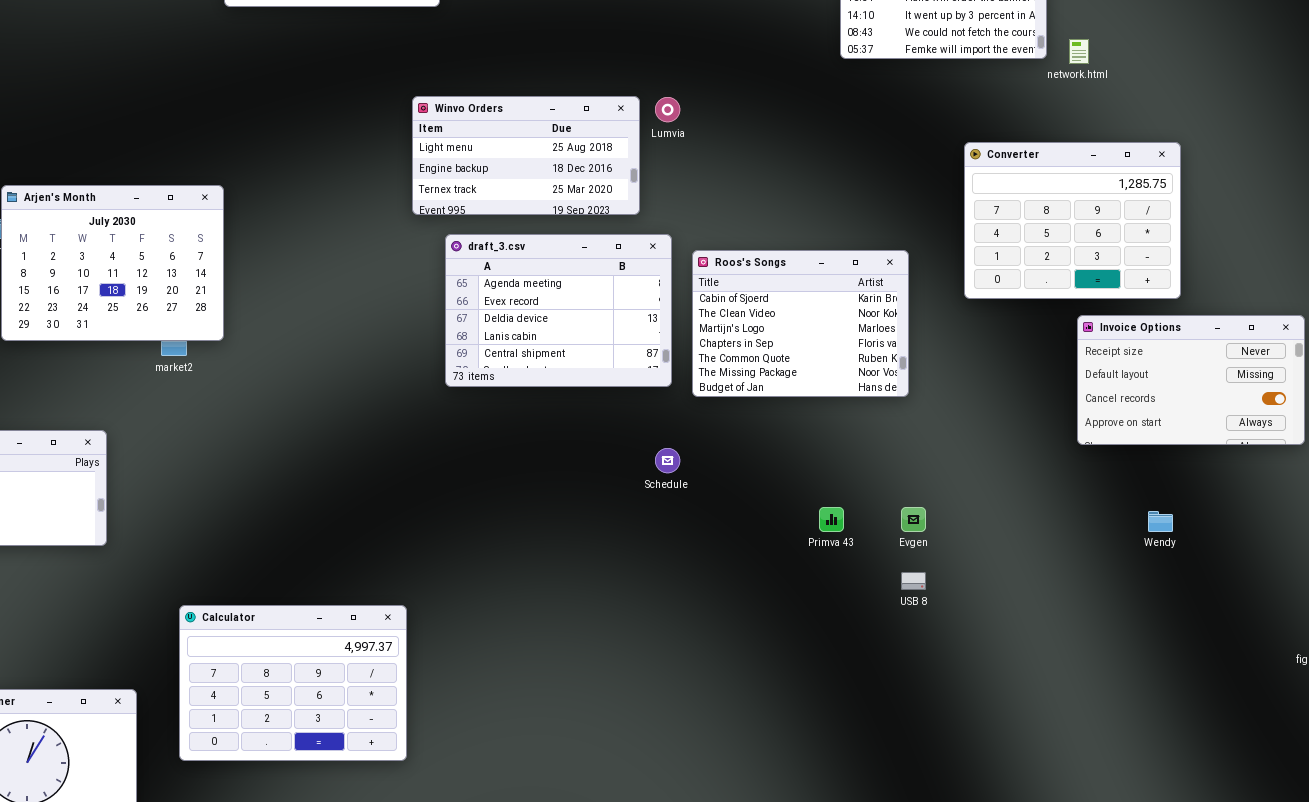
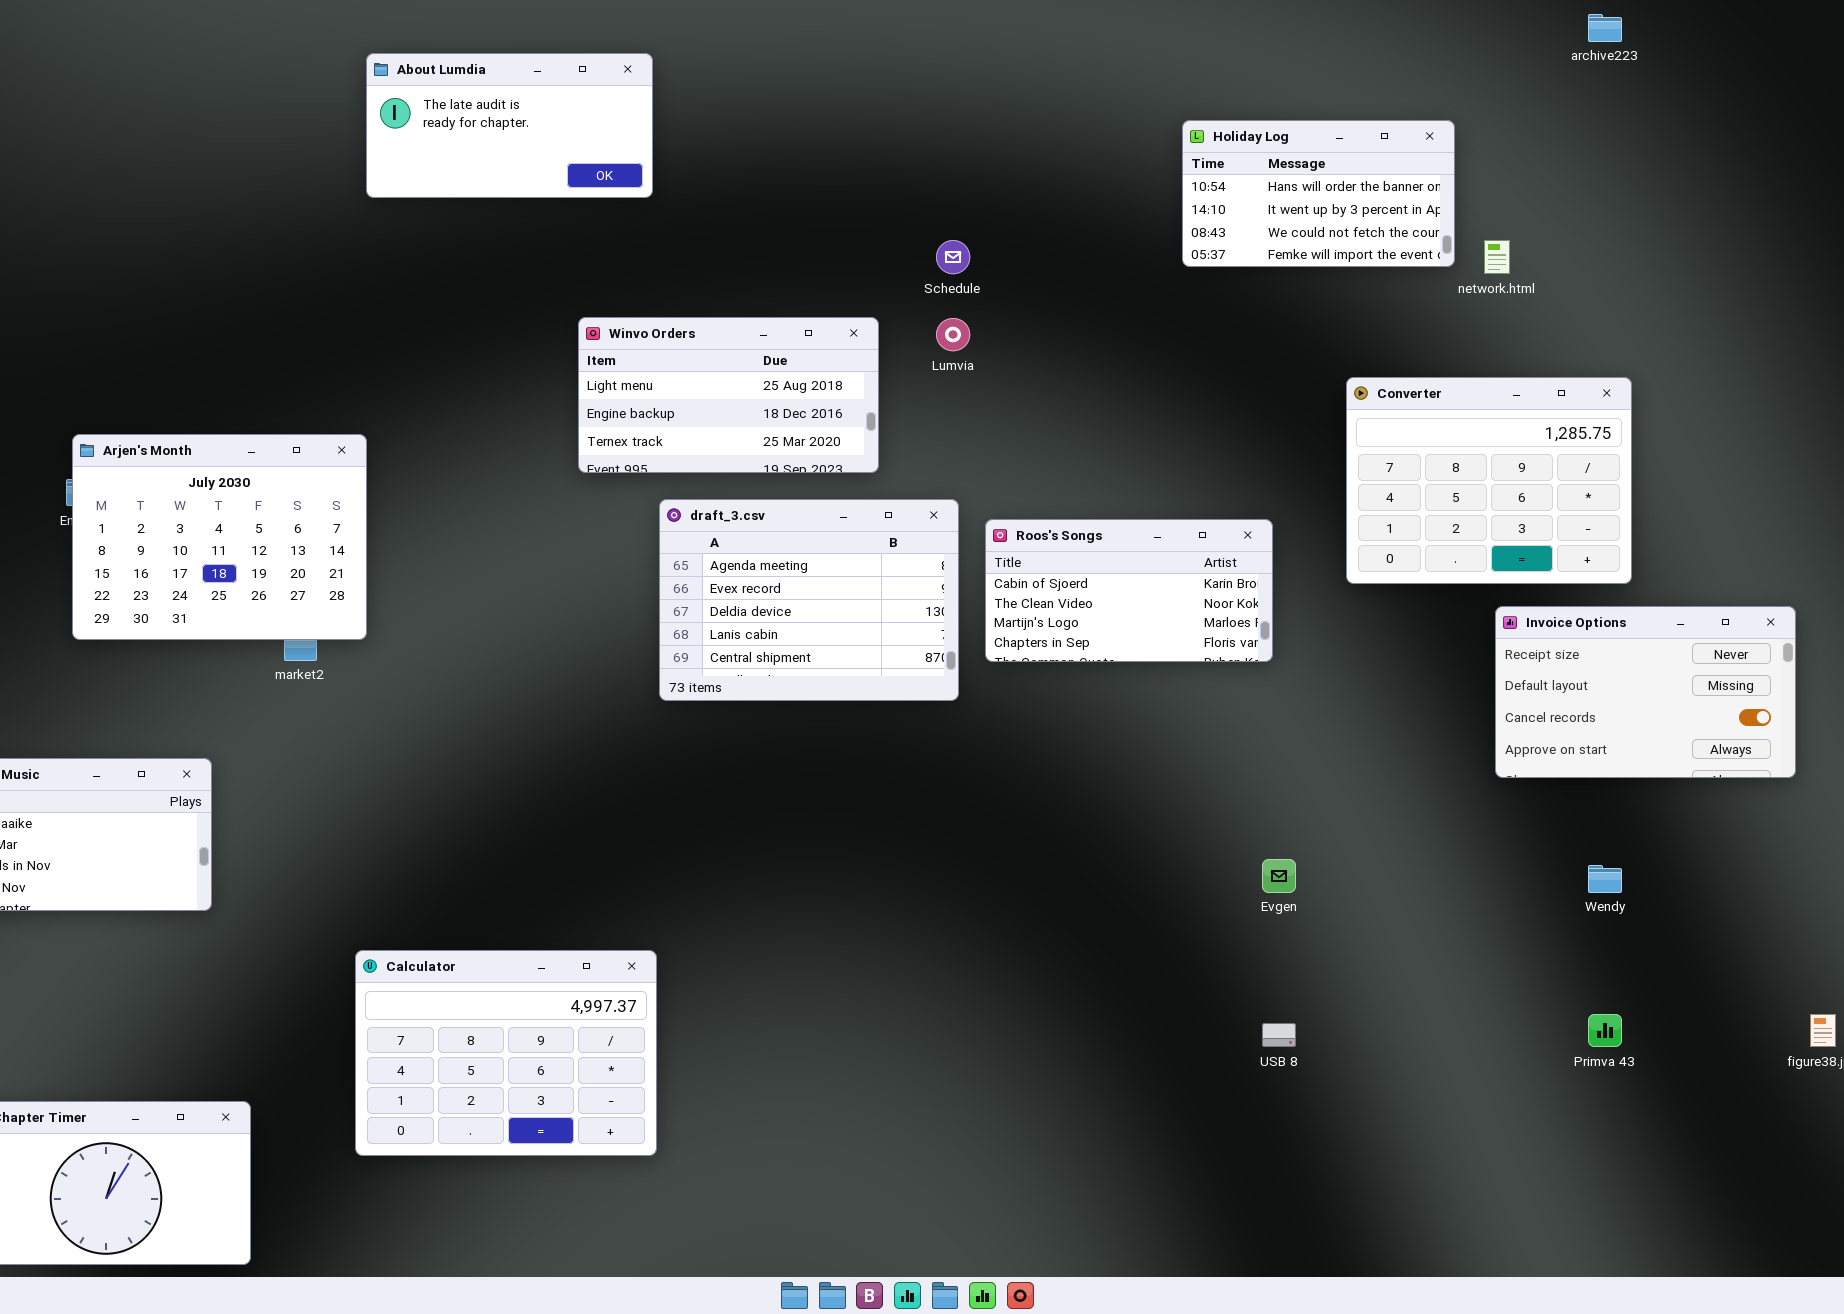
Winvo Orders: [412,96,640,215] -> [578,317,879,473], moved
Roos's Songs: [692,250,909,397] -> [985,519,1273,662], resized
Schedule: [655,448,680,473] -> [936,240,970,274], moved
Primva 43: [819,507,844,532] -> [1588,1014,1622,1047], moved
USB 8: [901,572,926,590] -> [1262,1023,1296,1047], moved
Calculator: [179,605,407,761] -> [355,950,657,1156], moved

